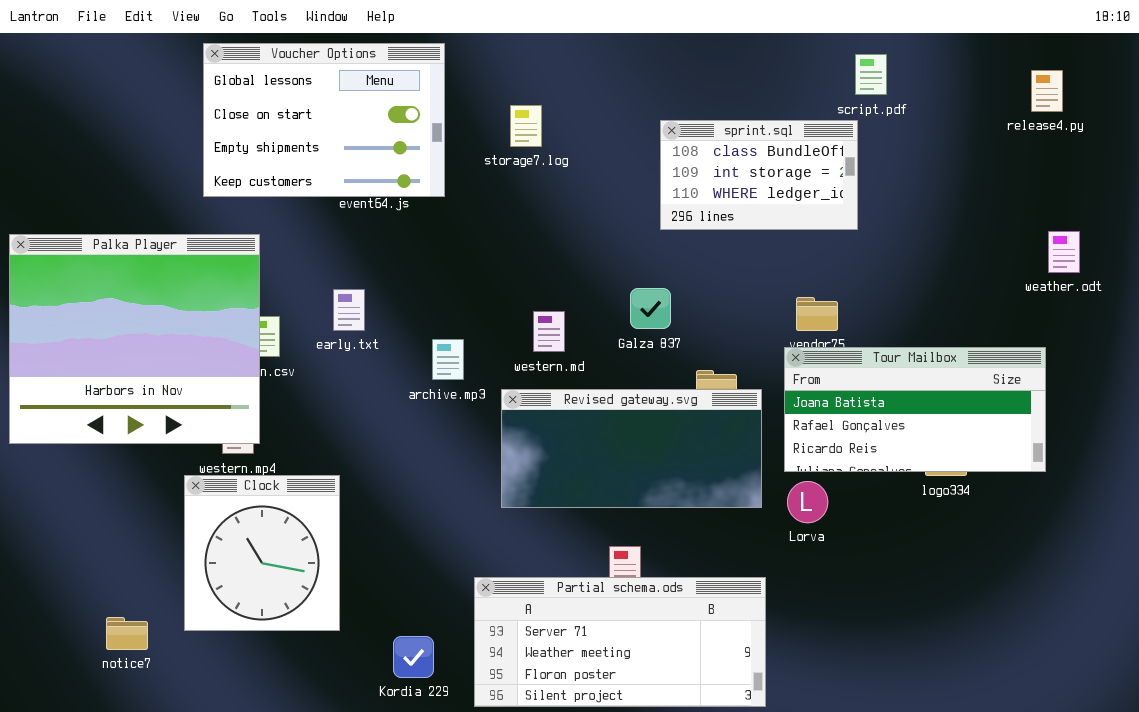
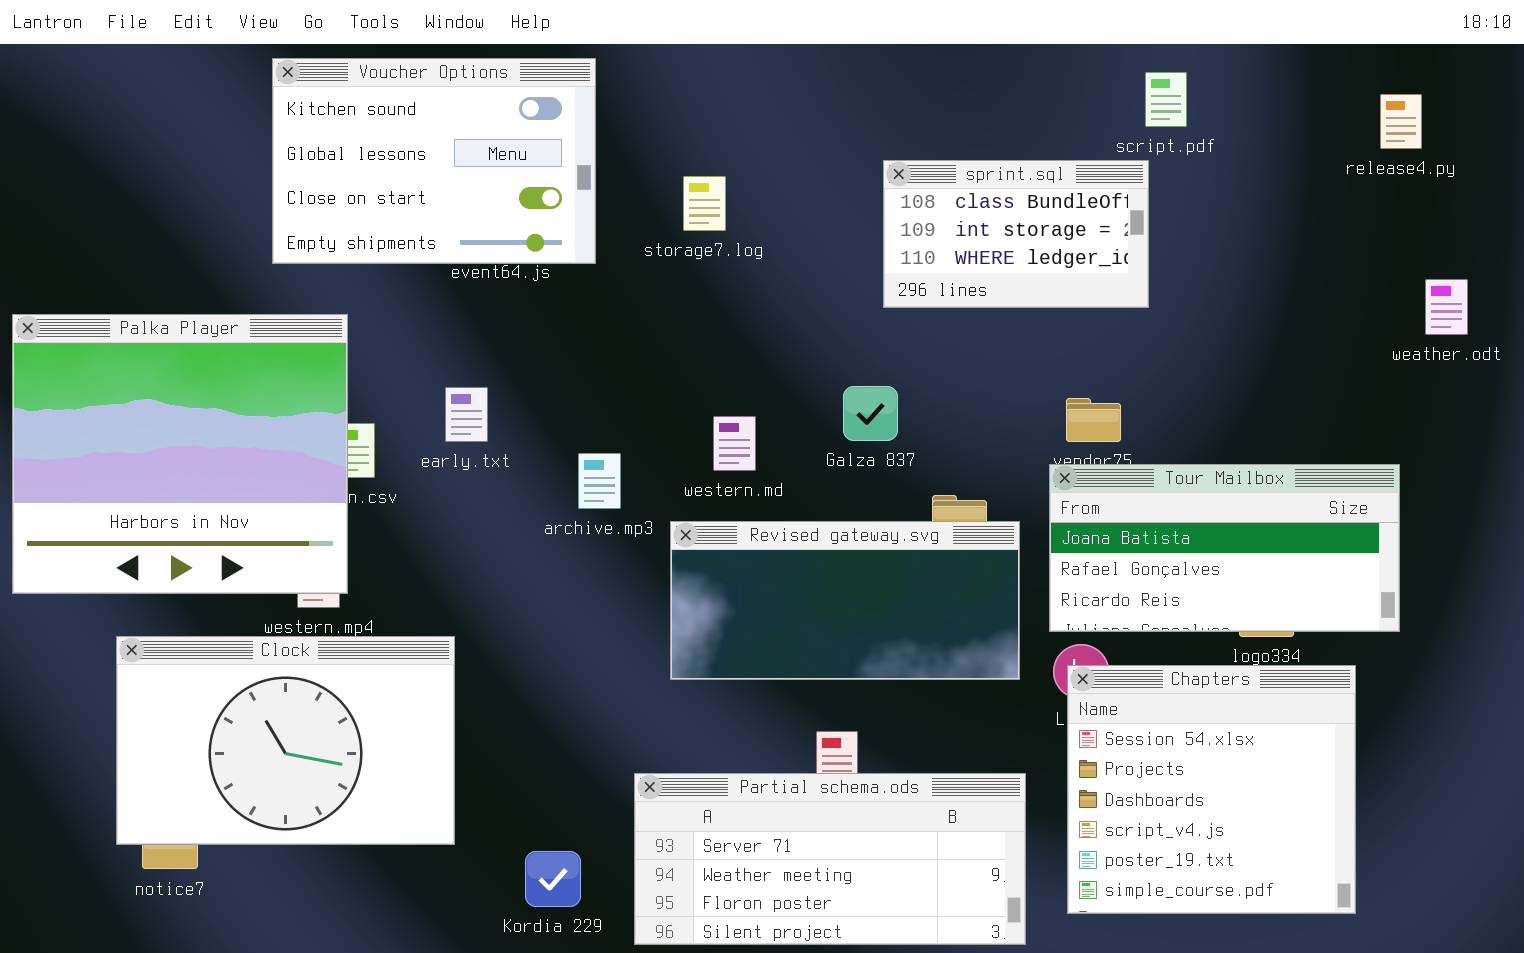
Voucher Options: [203,43,445,197] -> [272,58,596,264], scrolled up 1 row
storage7.log: [510,105,542,147] -> [683,176,726,231], moved
weather.odt: [1048,231,1080,273] -> [1425,279,1468,335], moved
Clock: [184,475,340,631] -> [116,636,455,845], resized
Chapters: none -> [1067,665,1356,914], opened

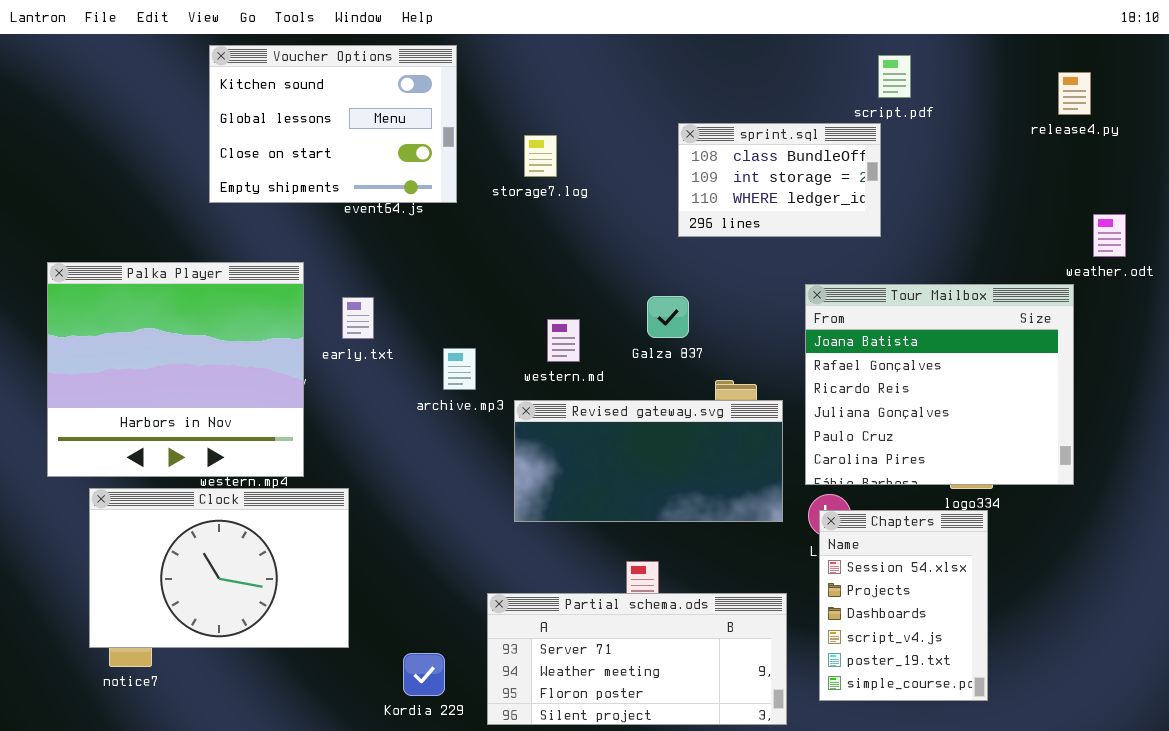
Palka Player: [12,314,348,594] -> [47,262,304,477], moved
Tour Mailbox: [1049,464,1400,632] -> [805,284,1074,485], resized
Chapters: [1067,665,1356,914] -> [819,510,988,701], resized

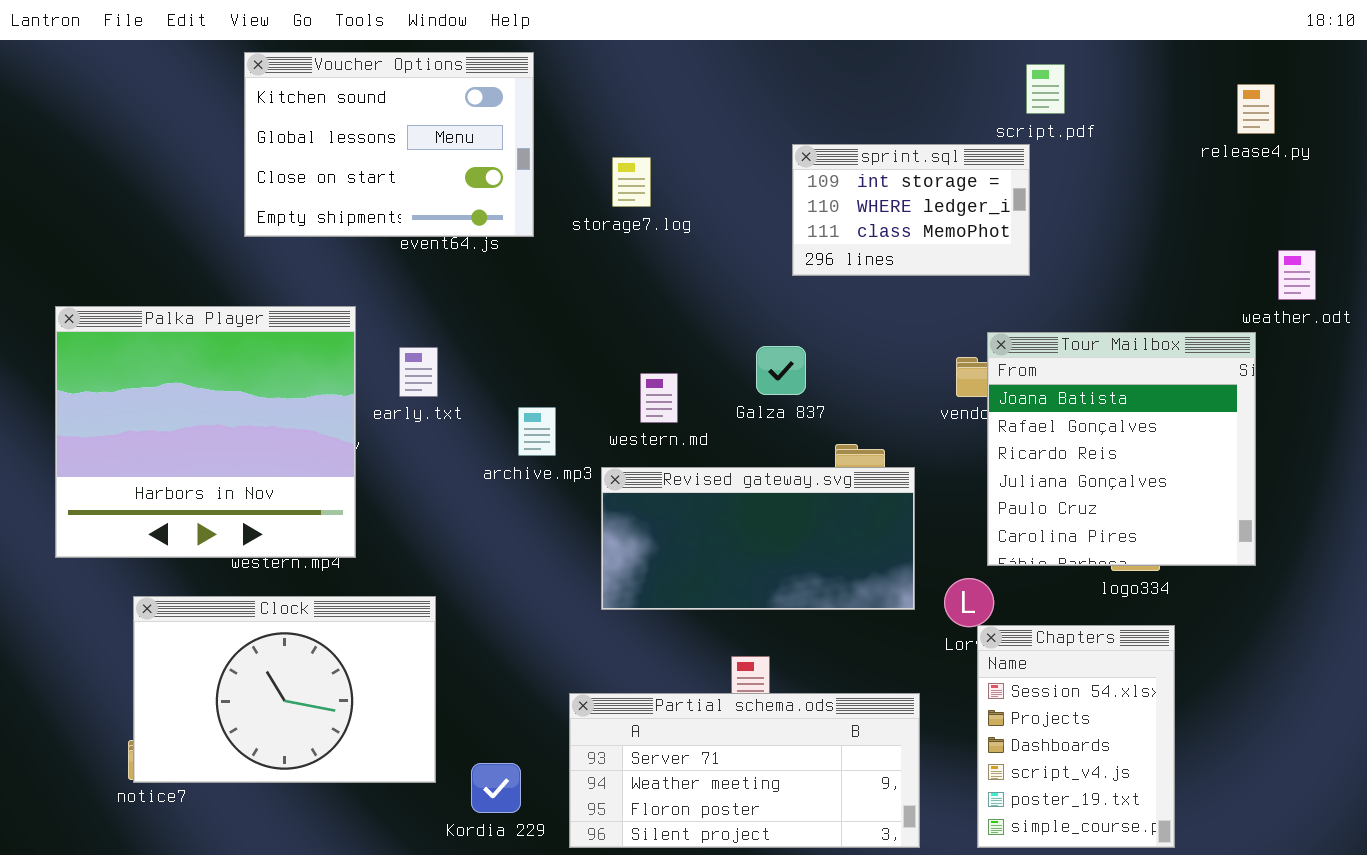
sprint.sql: [678,123,881,237] -> [792,144,1030,276], scrolled down 1 row
Tour Mailbox: [805,284,1074,485] -> [987,332,1256,566], resized
Clock: [89,488,349,648] -> [133,596,436,783], moved
Chapters: [819,510,988,701] -> [977,625,1175,848], moved

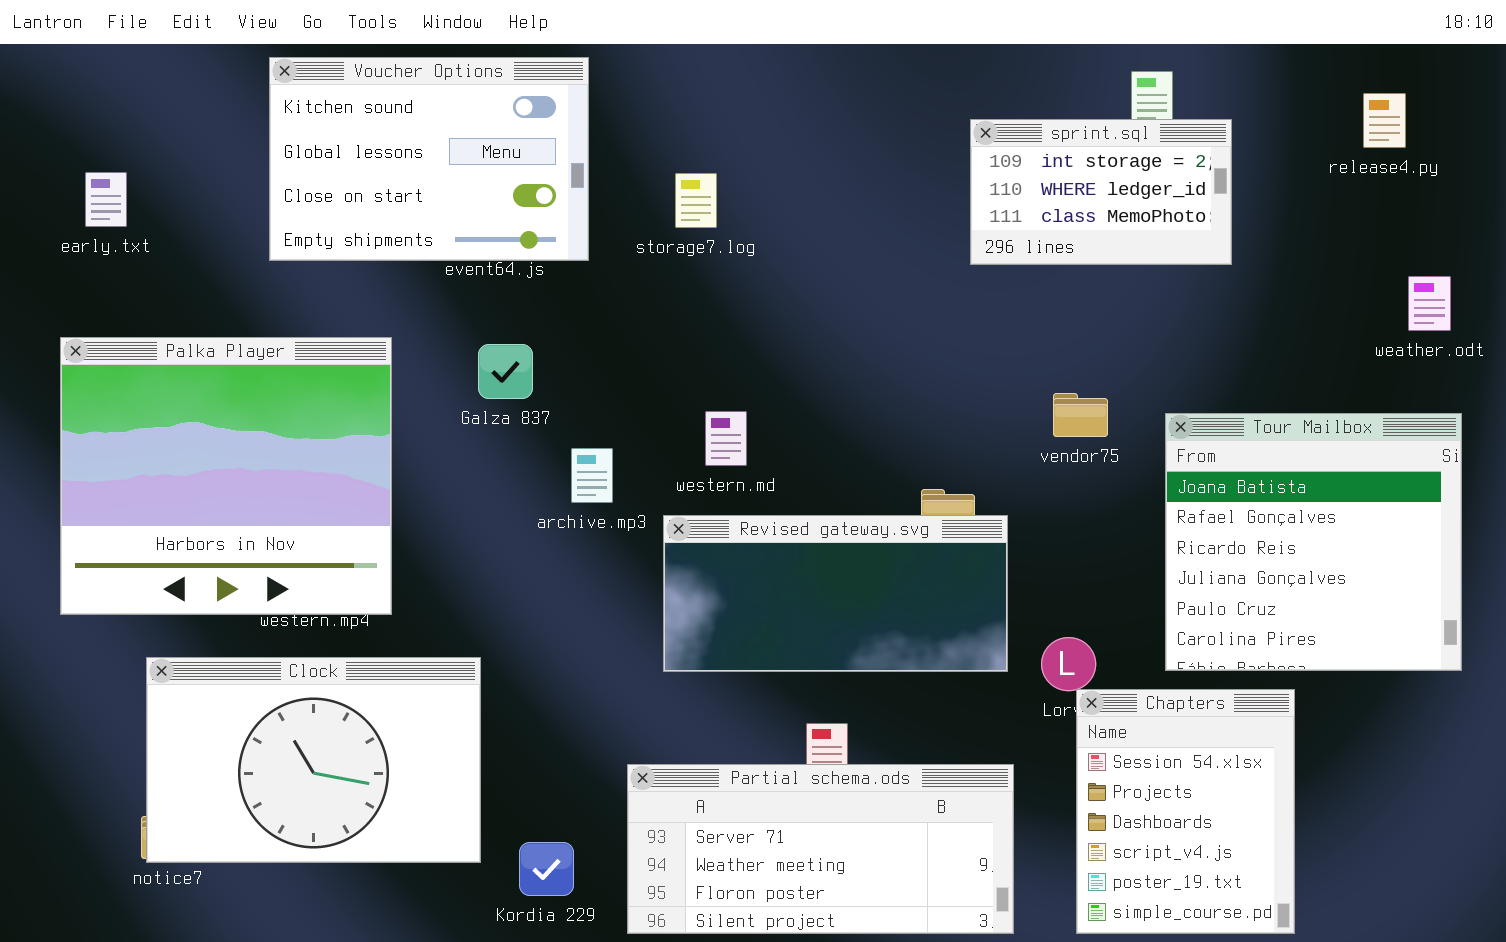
sprint.sql: [792,144,1030,276] -> [970,119,1232,265], moved
Tour Mailbox: [987,332,1256,566] -> [1165,413,1462,671], moved
Galza 837: [756,346,806,395] -> [478,344,533,399], moved
early.txt: [399,347,438,397] -> [85,172,127,227], moved

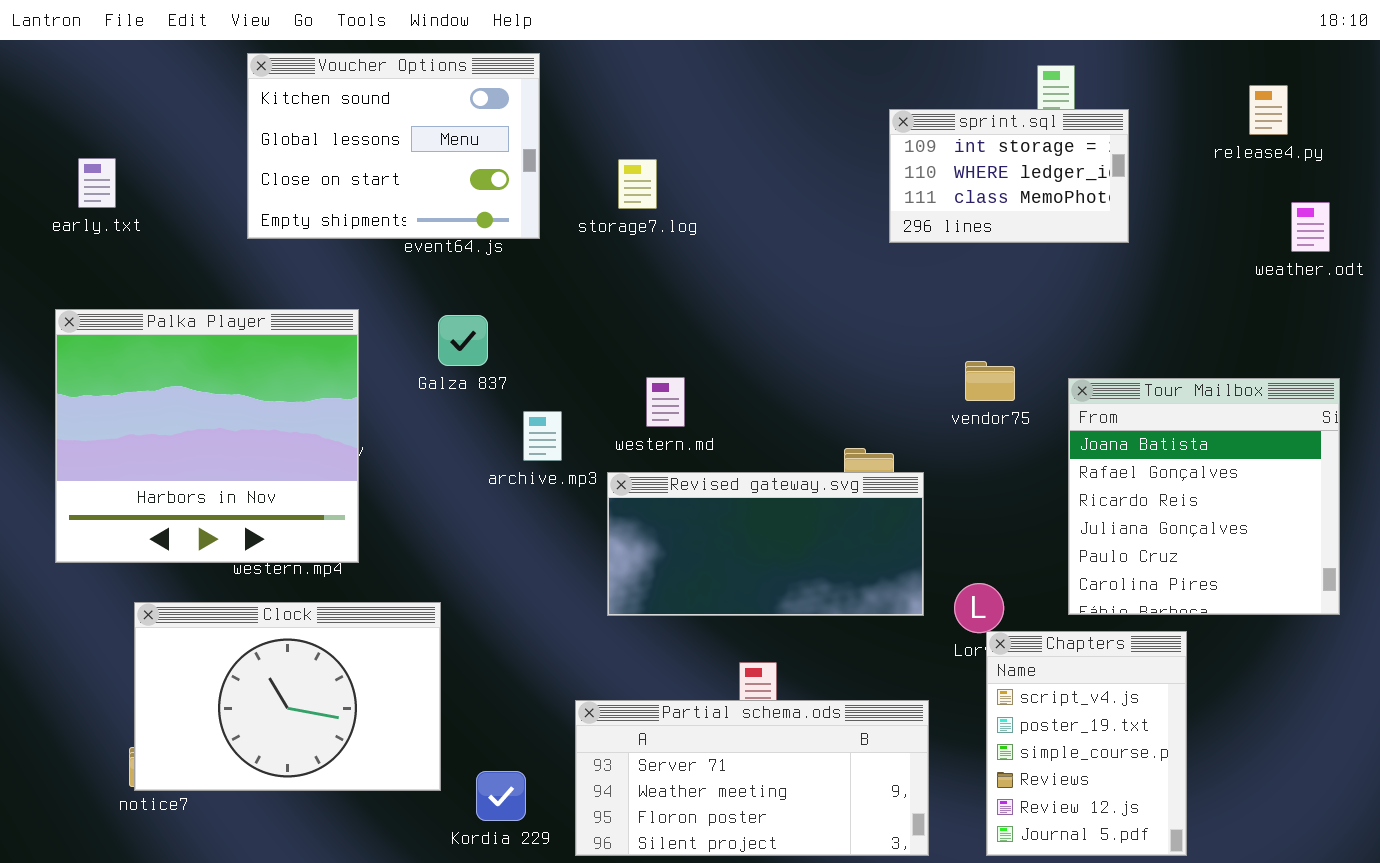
weather.odt: [1408,276,1451,331] -> [1291,202,1330,252], moved
Chapters: [1076,689,1295,934] -> [986,631,1187,856], scrolled down 3 rows

